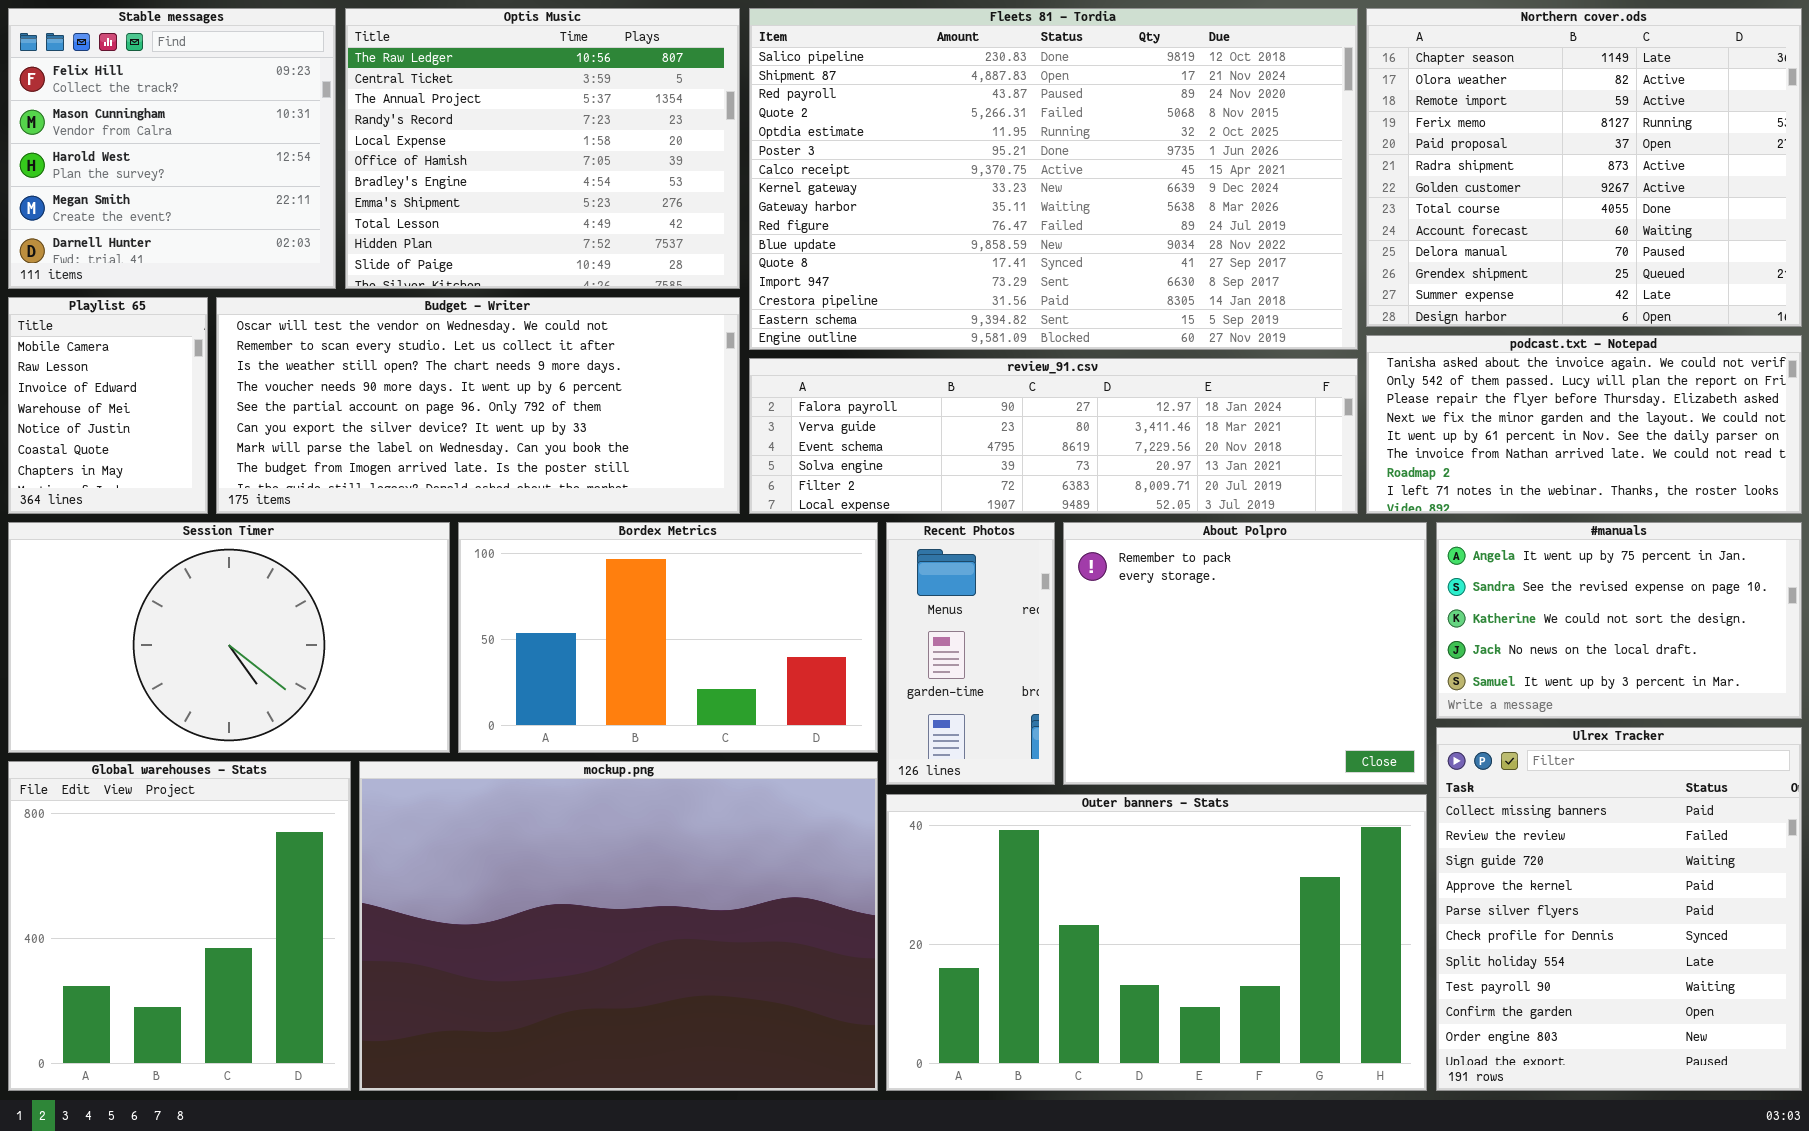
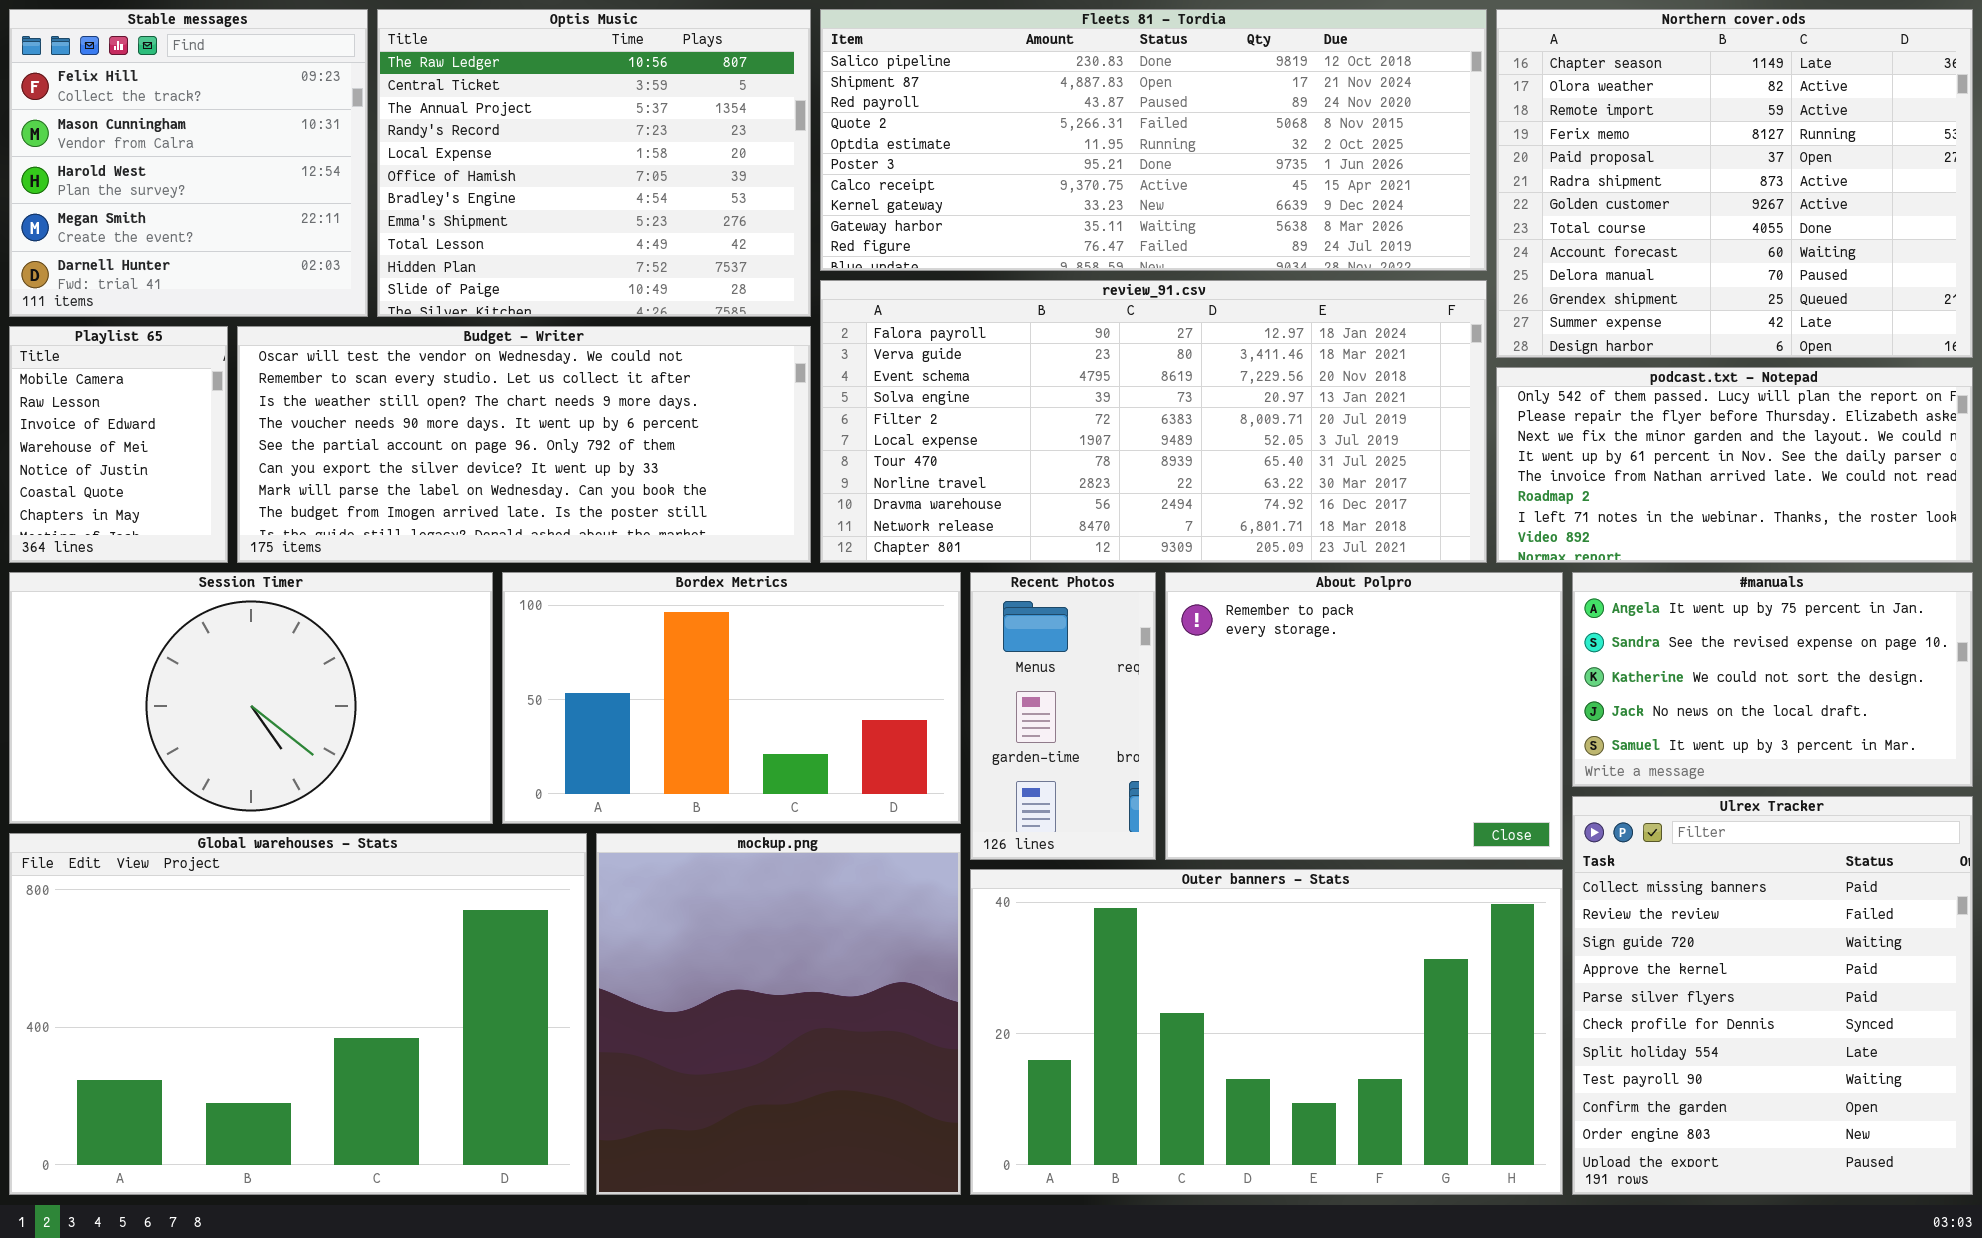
Fleets 81 - Tordia: [749,8,1358,350] -> [820,9,1487,271], resized
podcast.txt - Notepad: [1366,335,1802,514] -> [1496,367,1973,563], scrolled down 1 row
review_91.csv: [749,358,1358,514] -> [820,280,1487,563], resized
Global warehouses - Stats: [8,761,351,1091] -> [9,833,587,1195], resized
mockup.png: [359,761,878,1091] -> [596,833,961,1195], resized

